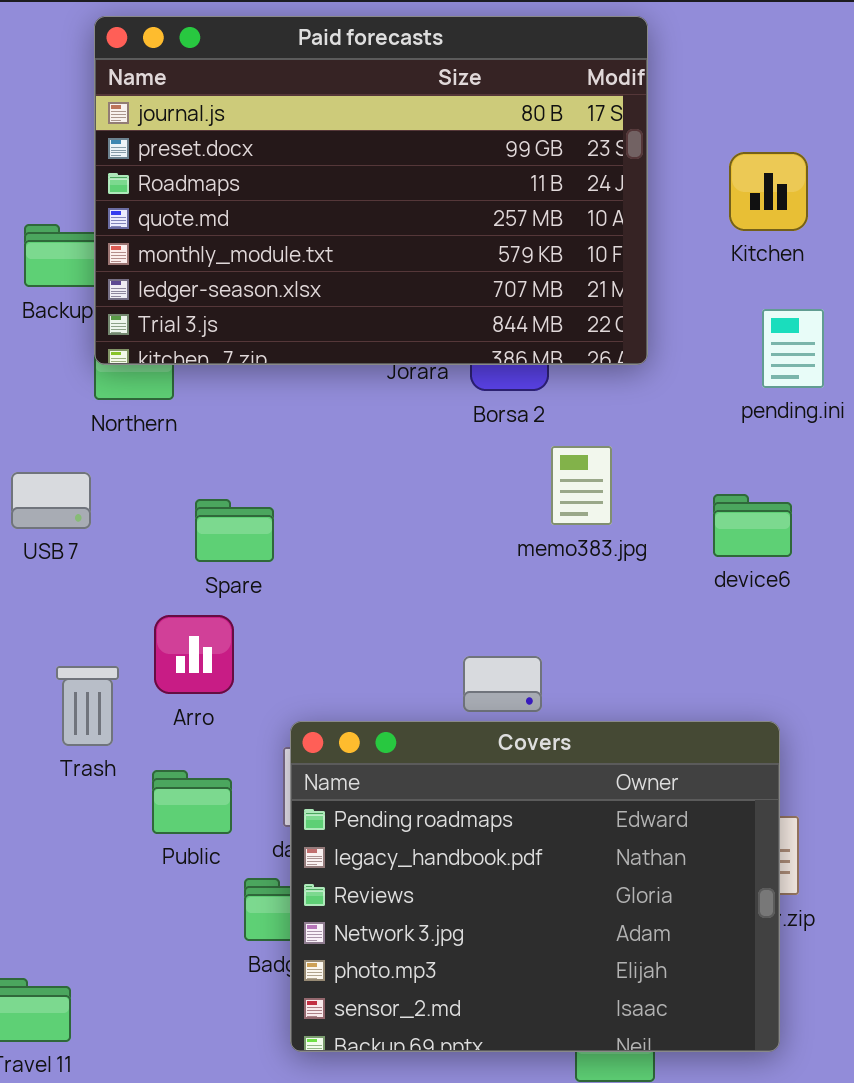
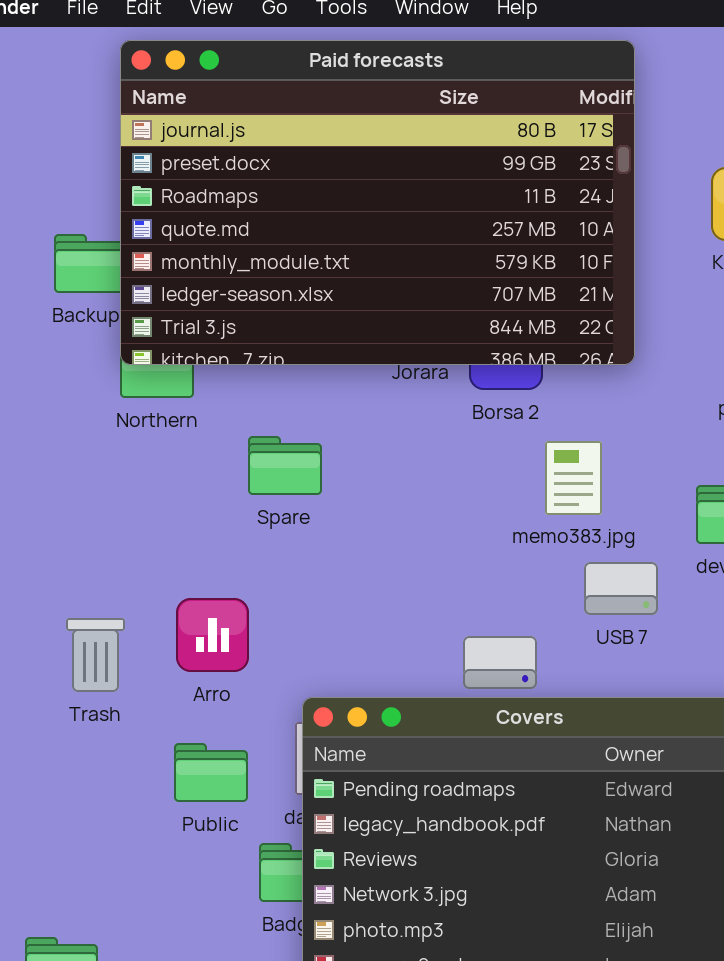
USB 7: [11,472,91,529] -> [584,562,658,615], moved
Spare: [195,499,274,562] -> [248,436,322,495], moved
Trash: [56,666,119,746] -> [66,618,125,692], moved

